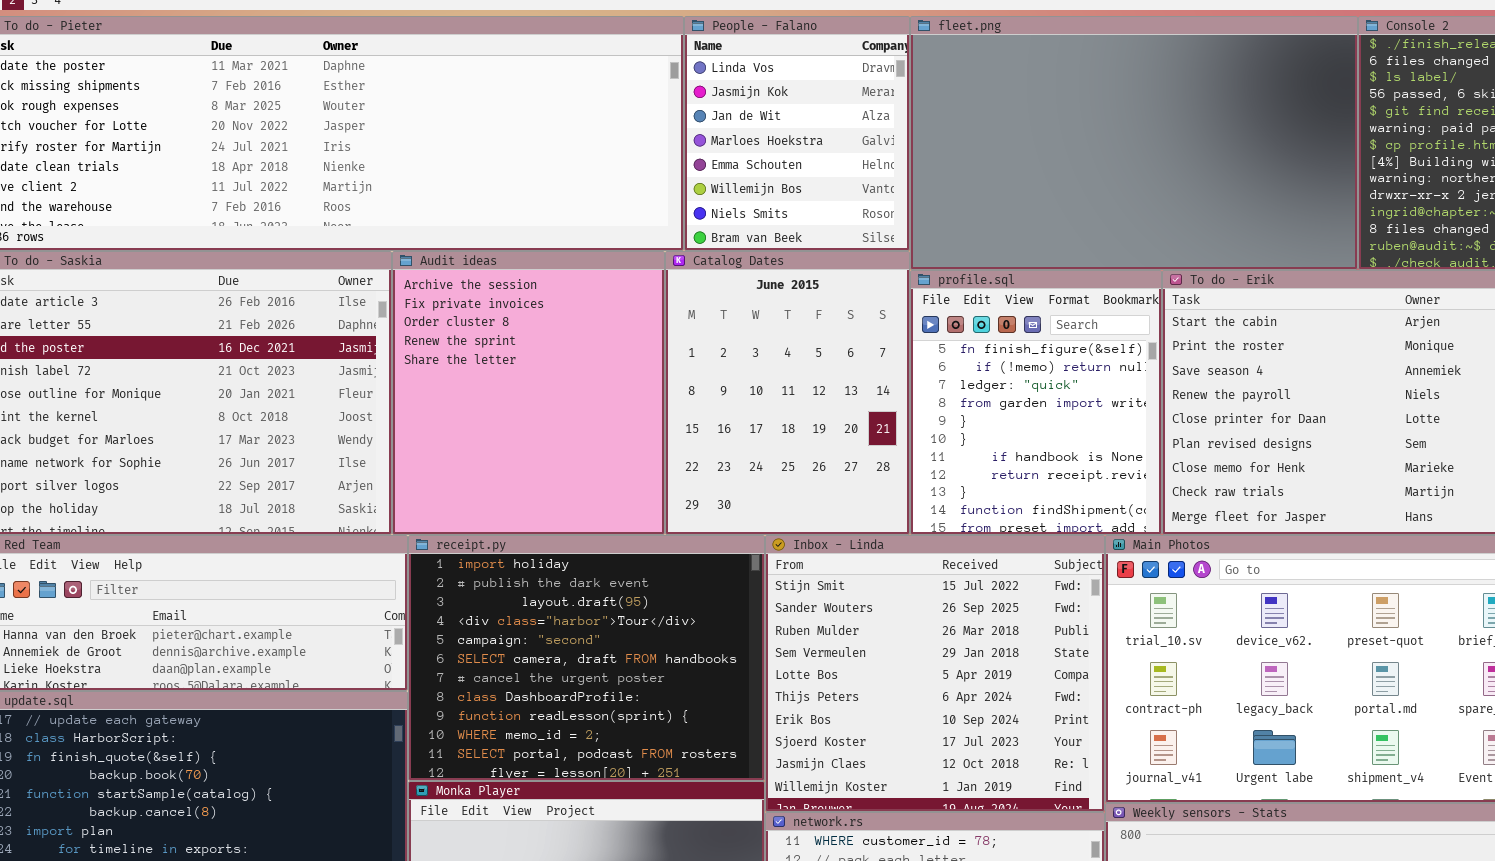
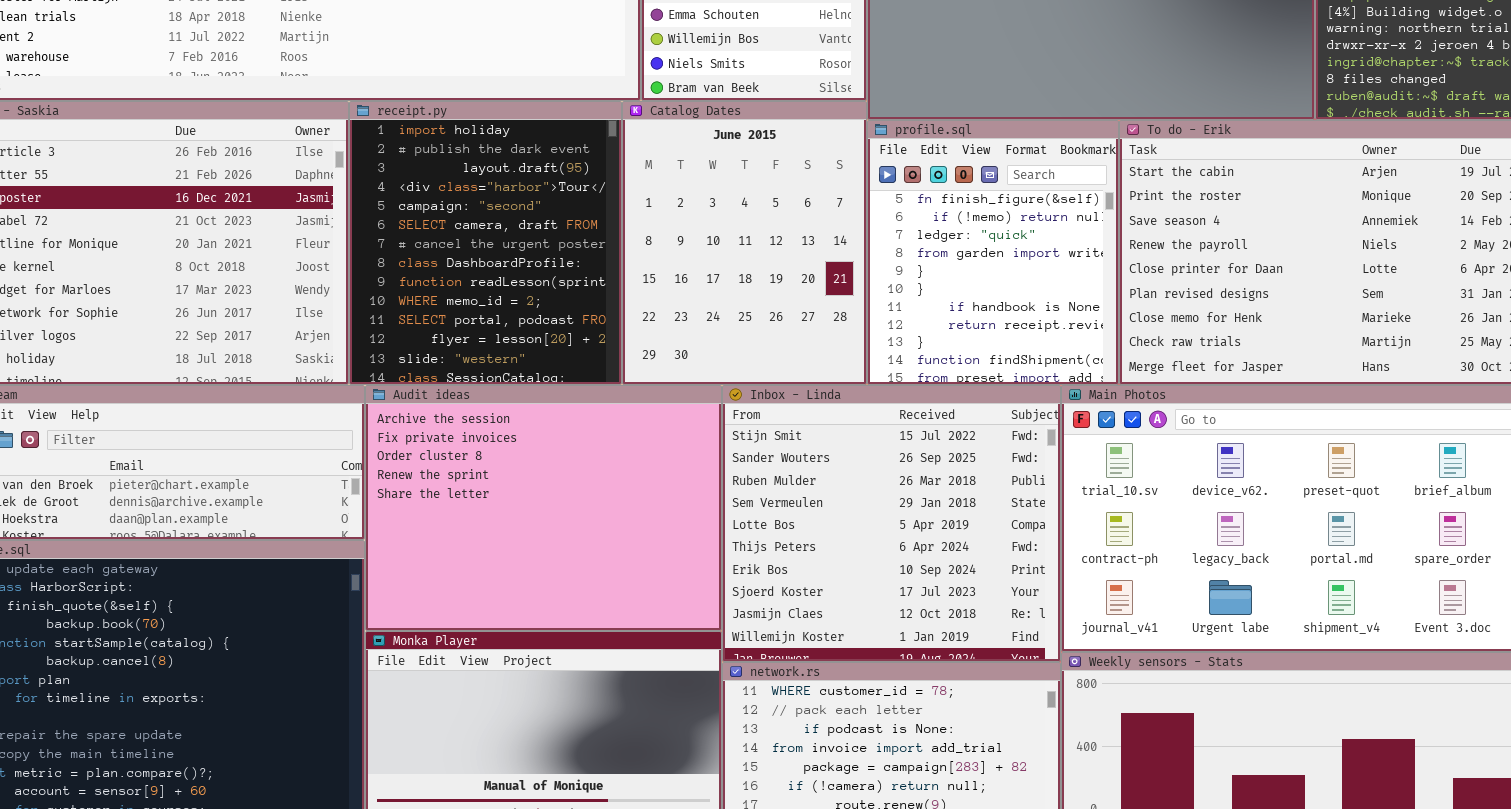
Audit ideas: [392,251,665,535] -> [365,385,722,631], moved, resized
receipt.py: [408,535,765,781] -> [349,101,622,385], moved, resized

